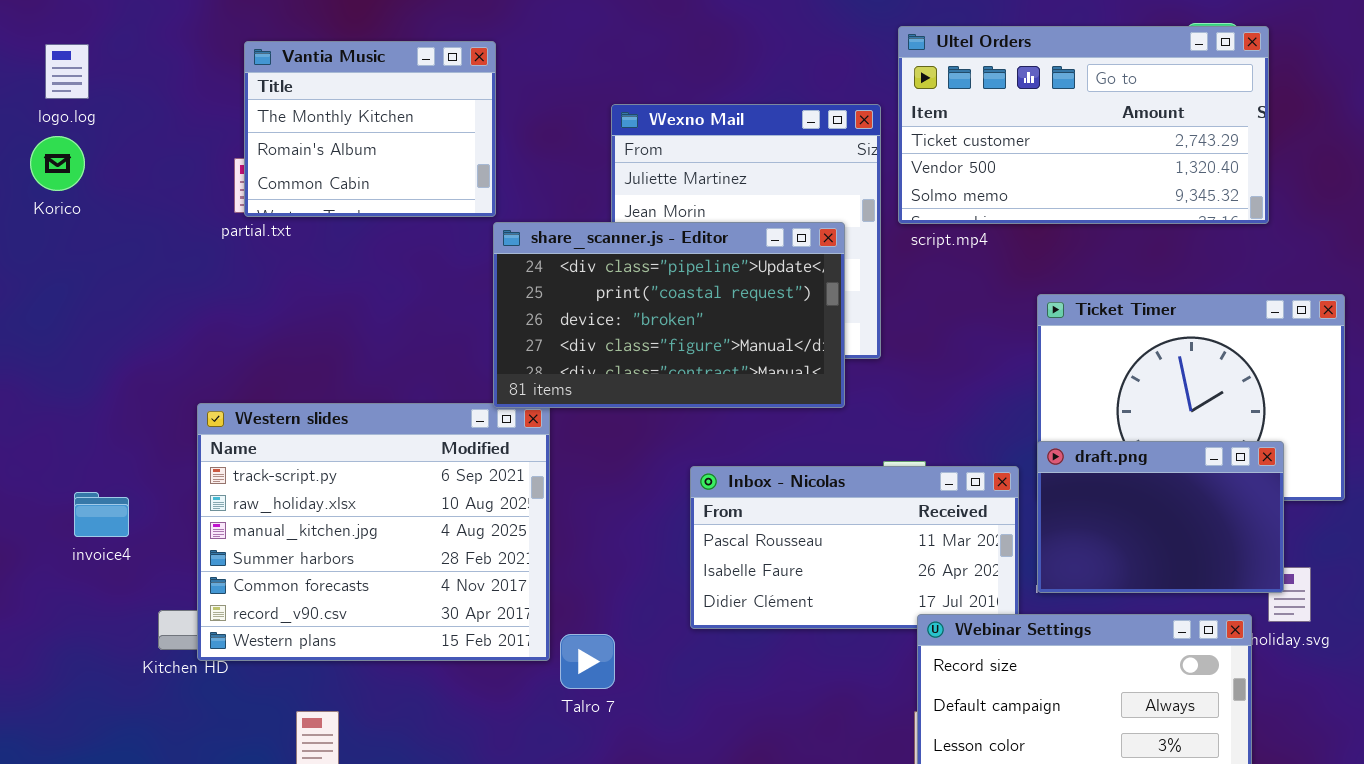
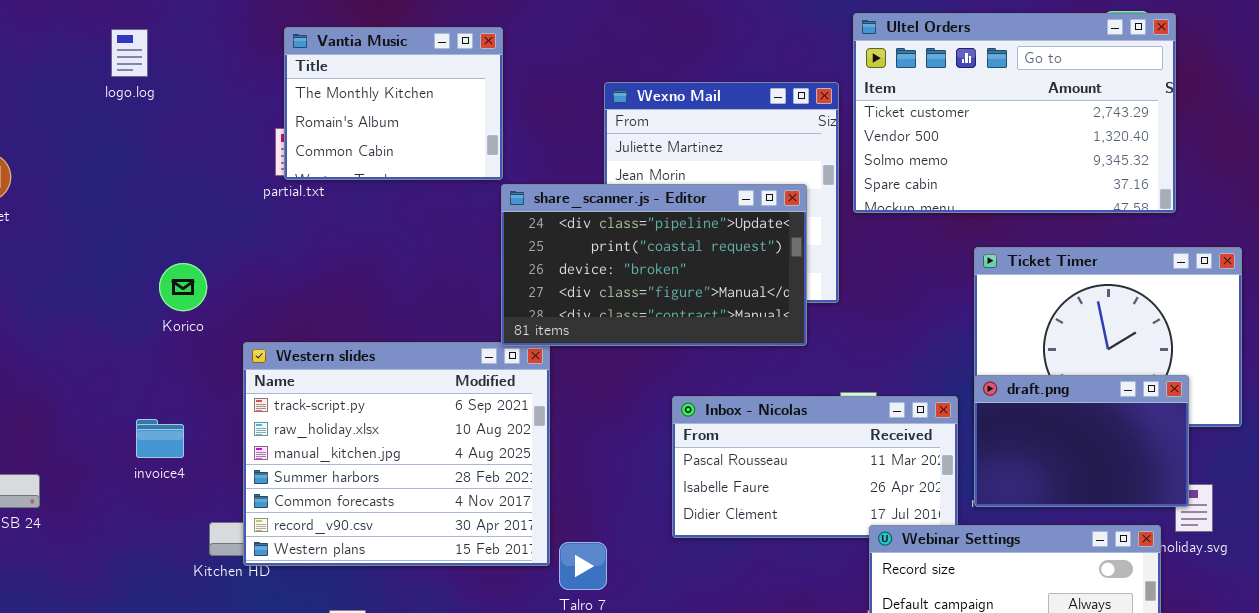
Ultel Orders: [898,26,1269,224] -> [853,13,1176,213], resized
Korico: [30,136,85,191] -> [159,263,207,311], moved

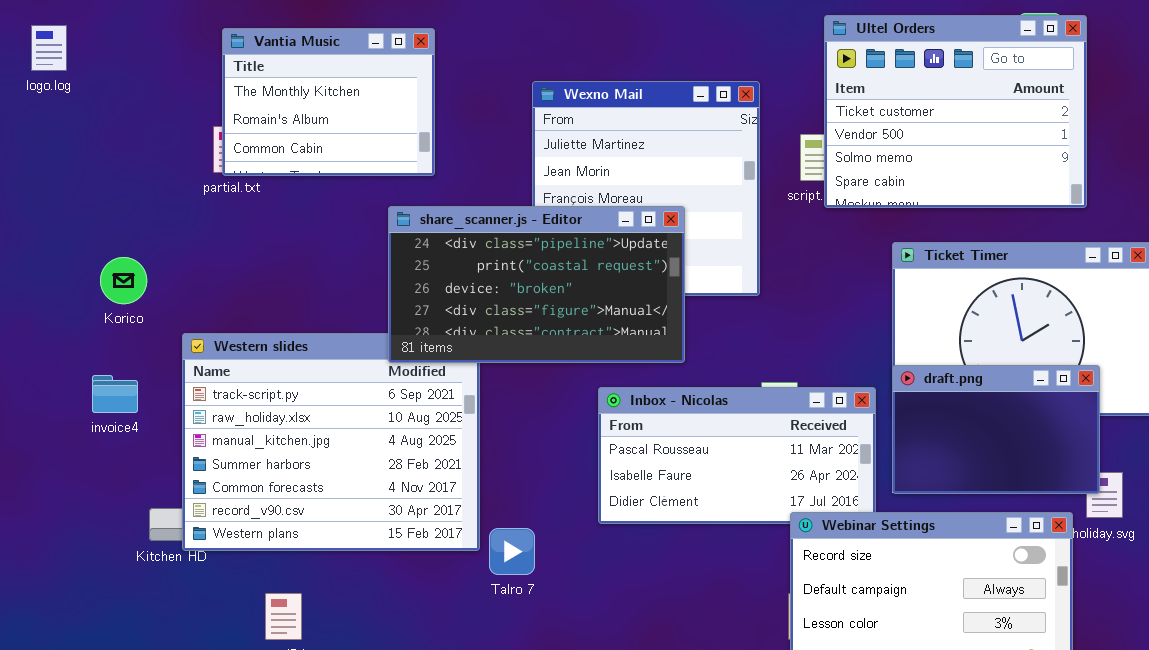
Ultel Orders: [853,13,1176,213] -> [824,15,1087,208], resized
logo.log: [111,29,148,77] -> [31,25,67,71], moved
share_scanner.js - Editor: [501,184,807,346] -> [388,206,685,363], moved
invoice4: [136,419,184,458] -> [92,375,138,413], moved

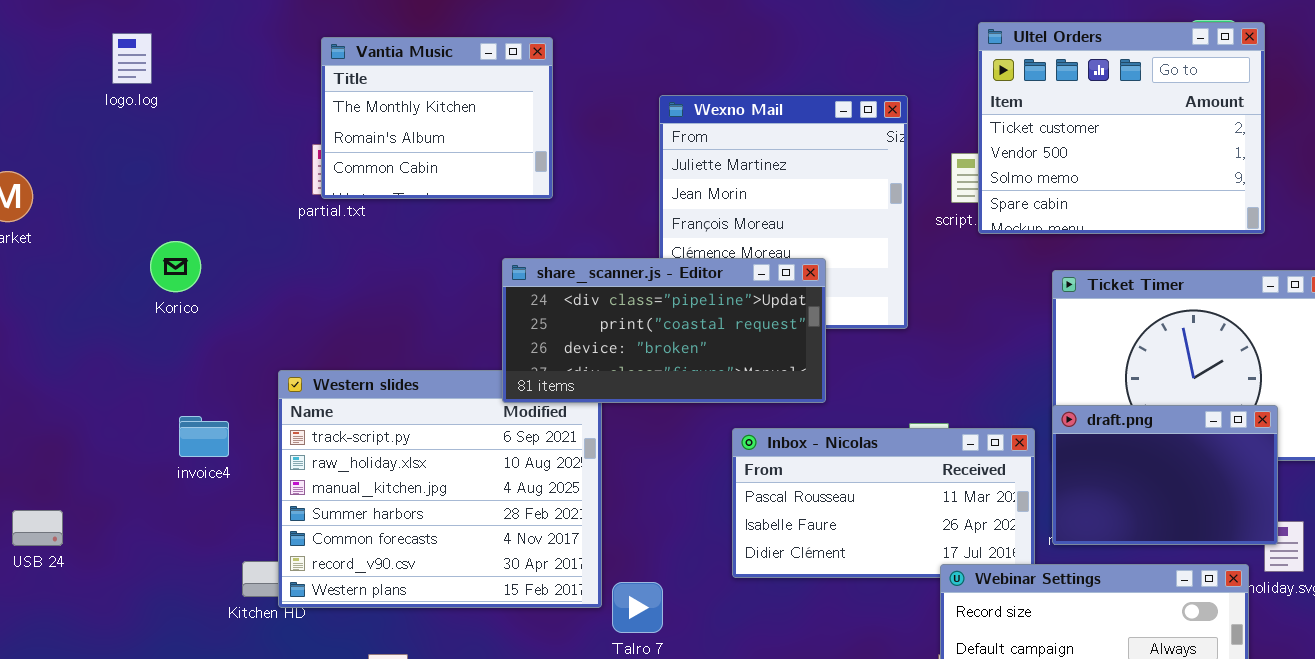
share_scanner.js - Editor: [388,206,685,363] -> [502,258,826,403], resized
Korico: [100,257,147,304] -> [150,241,201,292], moved

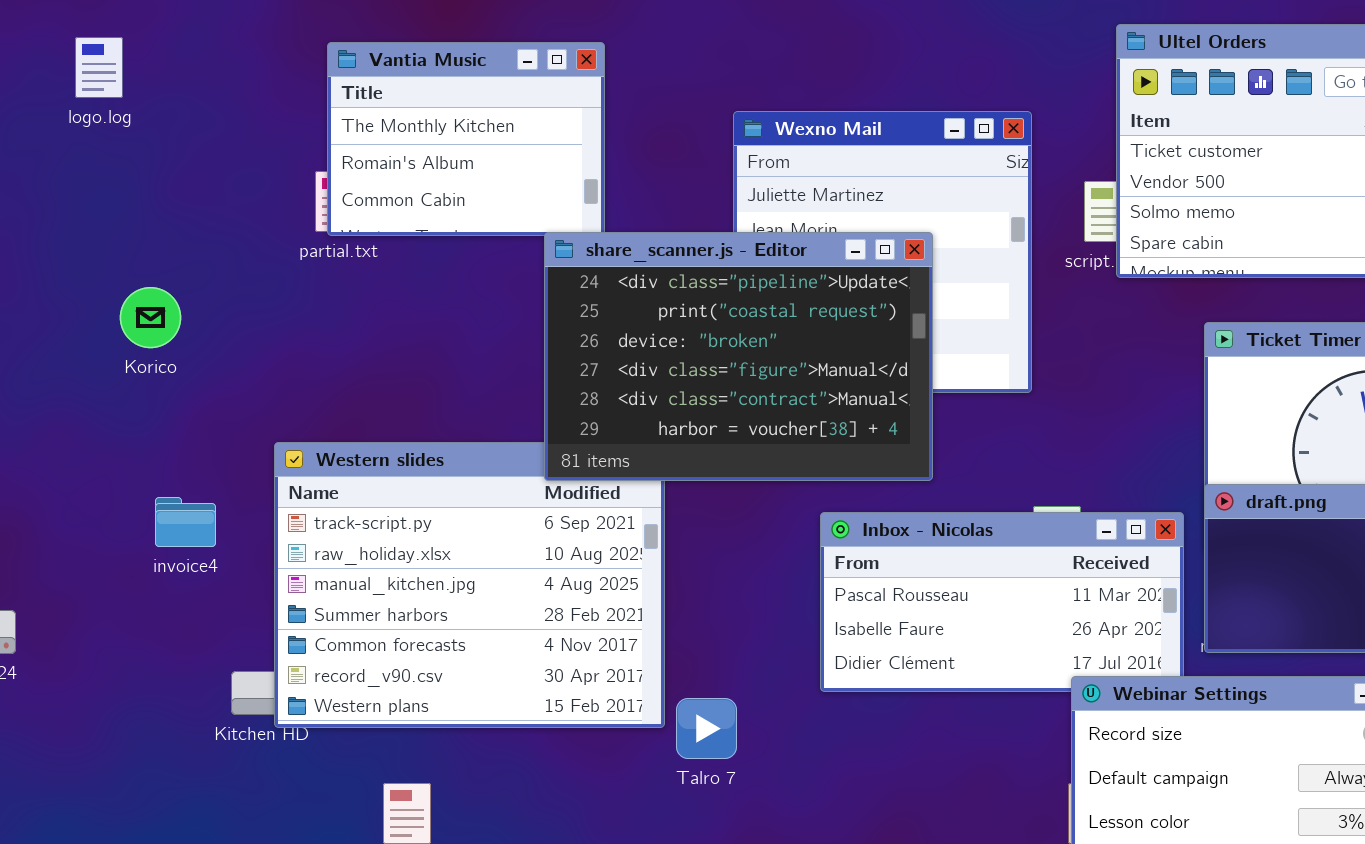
share_scanner.js - Editor: [502,258,826,403] -> [544,232,933,481], resized

